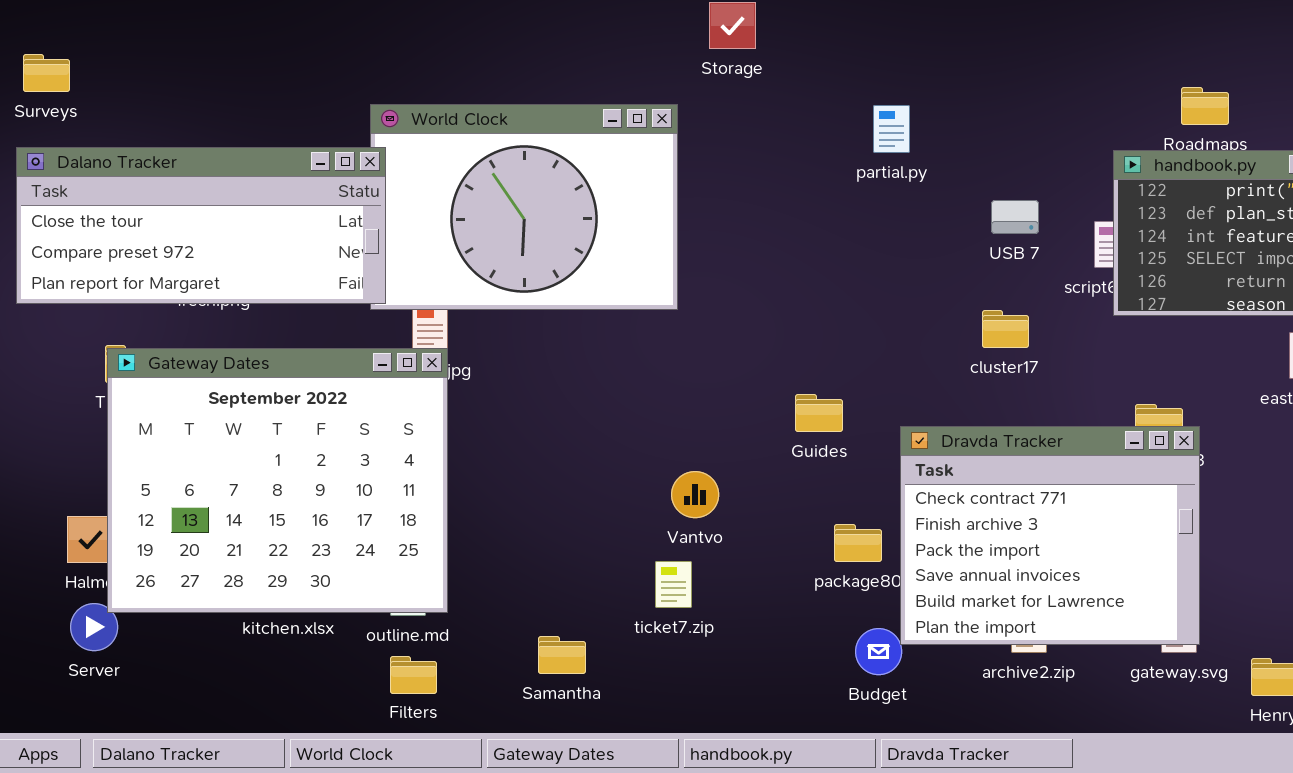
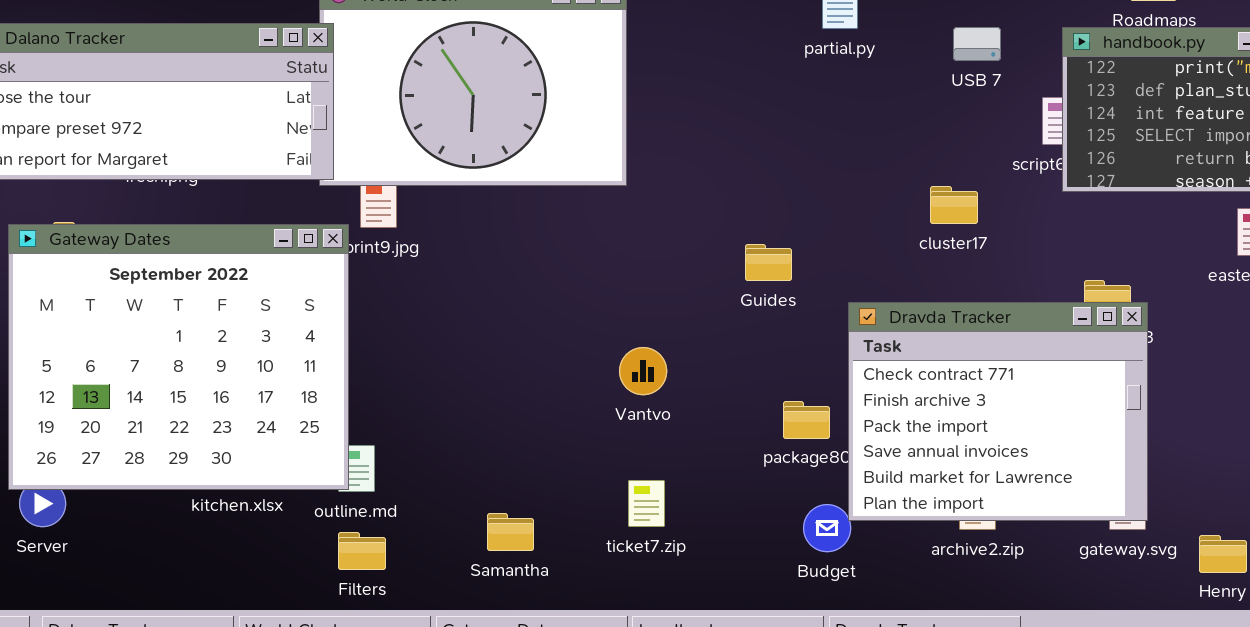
USB 7: [991,200,1039,234] -> [953,27,1001,61], moved
Gateway Dates: [107,348,448,613] -> [8,224,349,490], moved
Guides: [795,394,843,432] -> [745,244,792,281], moved
ticket7.zip: [655,561,692,608] -> [628,480,665,527], moved

